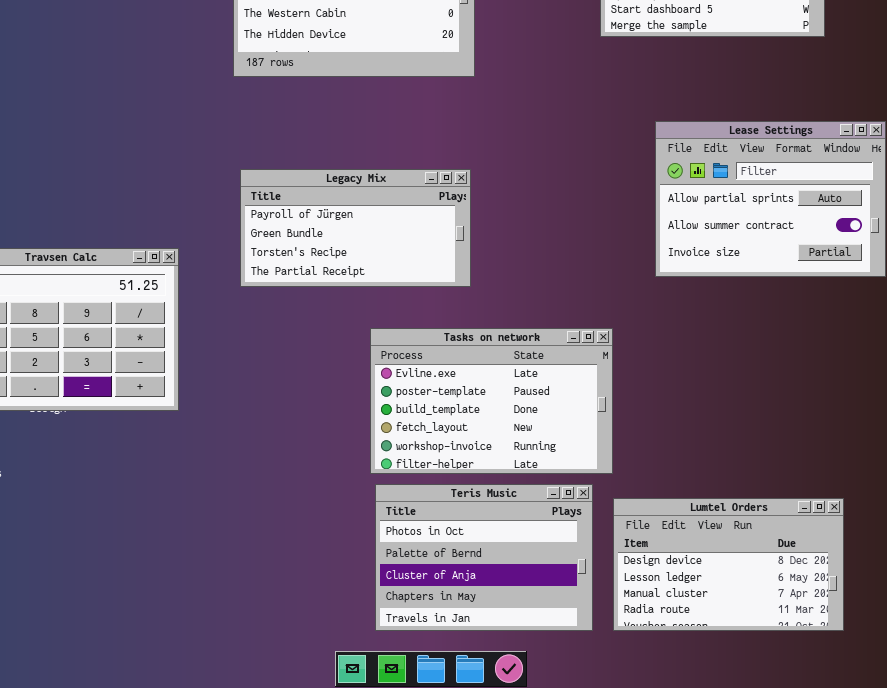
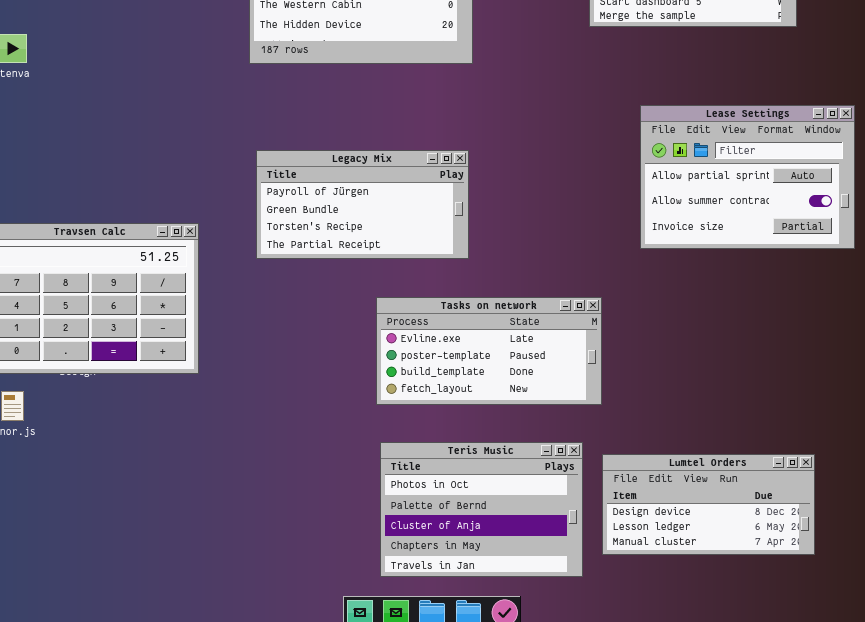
Tasks on network: [370,328,613,474] -> [376,297,602,405], resized
Lumtel Orders: [613,498,844,631] -> [602,454,815,555], resized

